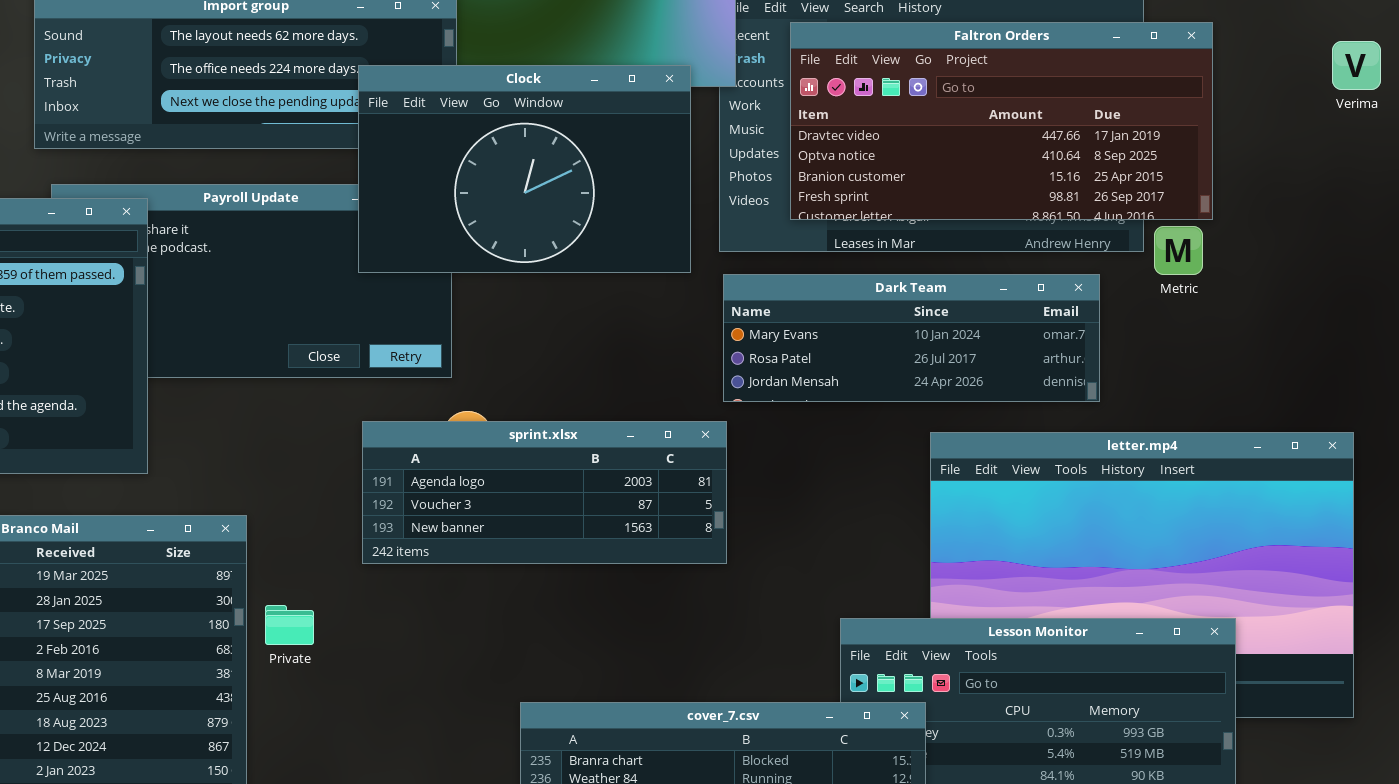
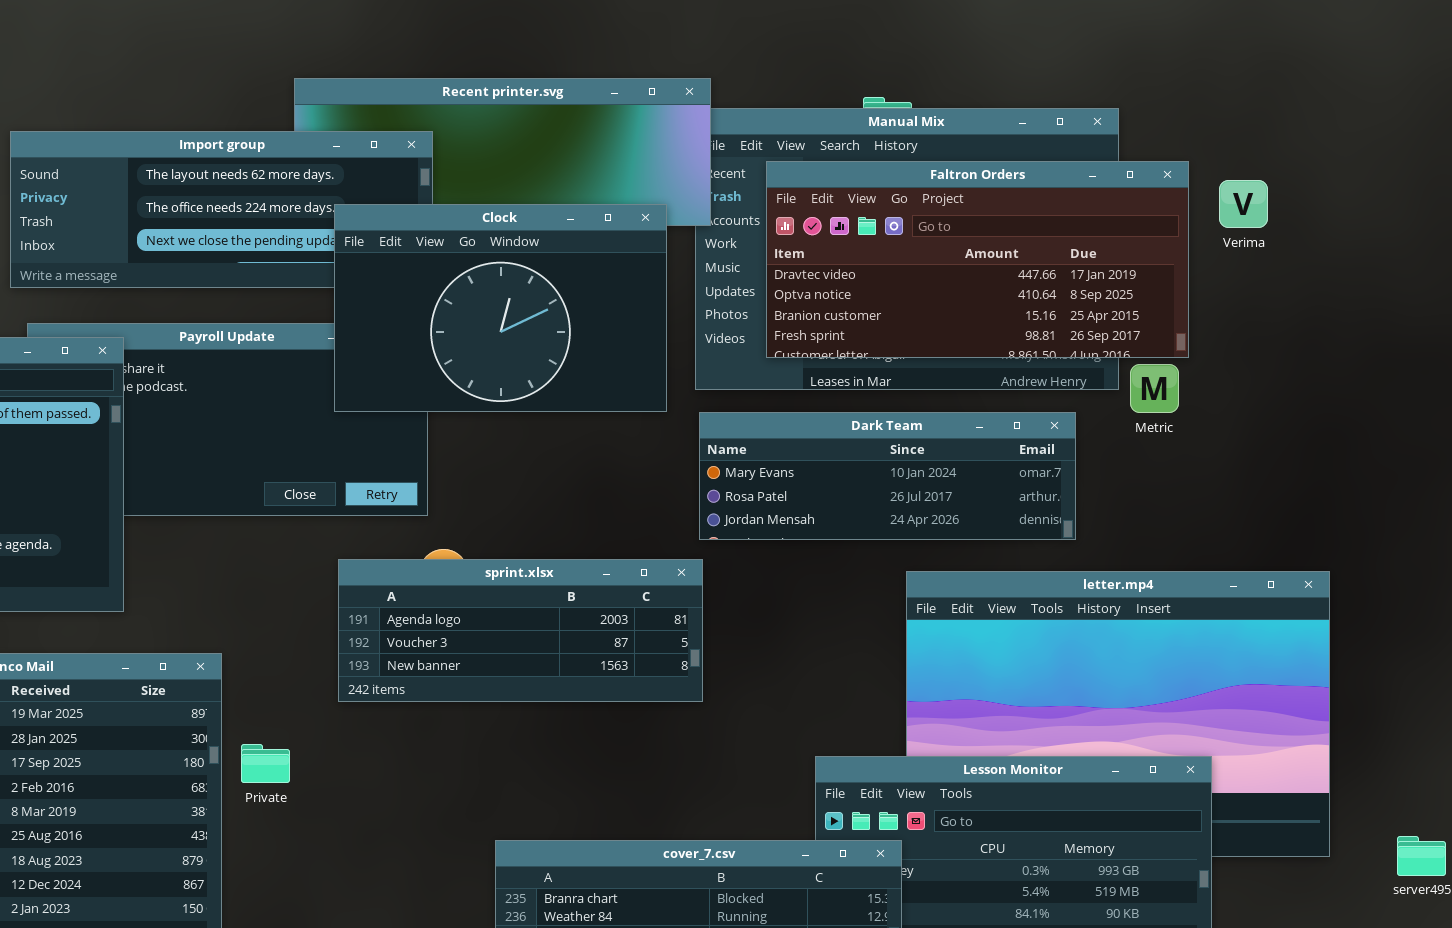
Verima: [1332,41,1381,90] -> [1219,180,1268,228], moved

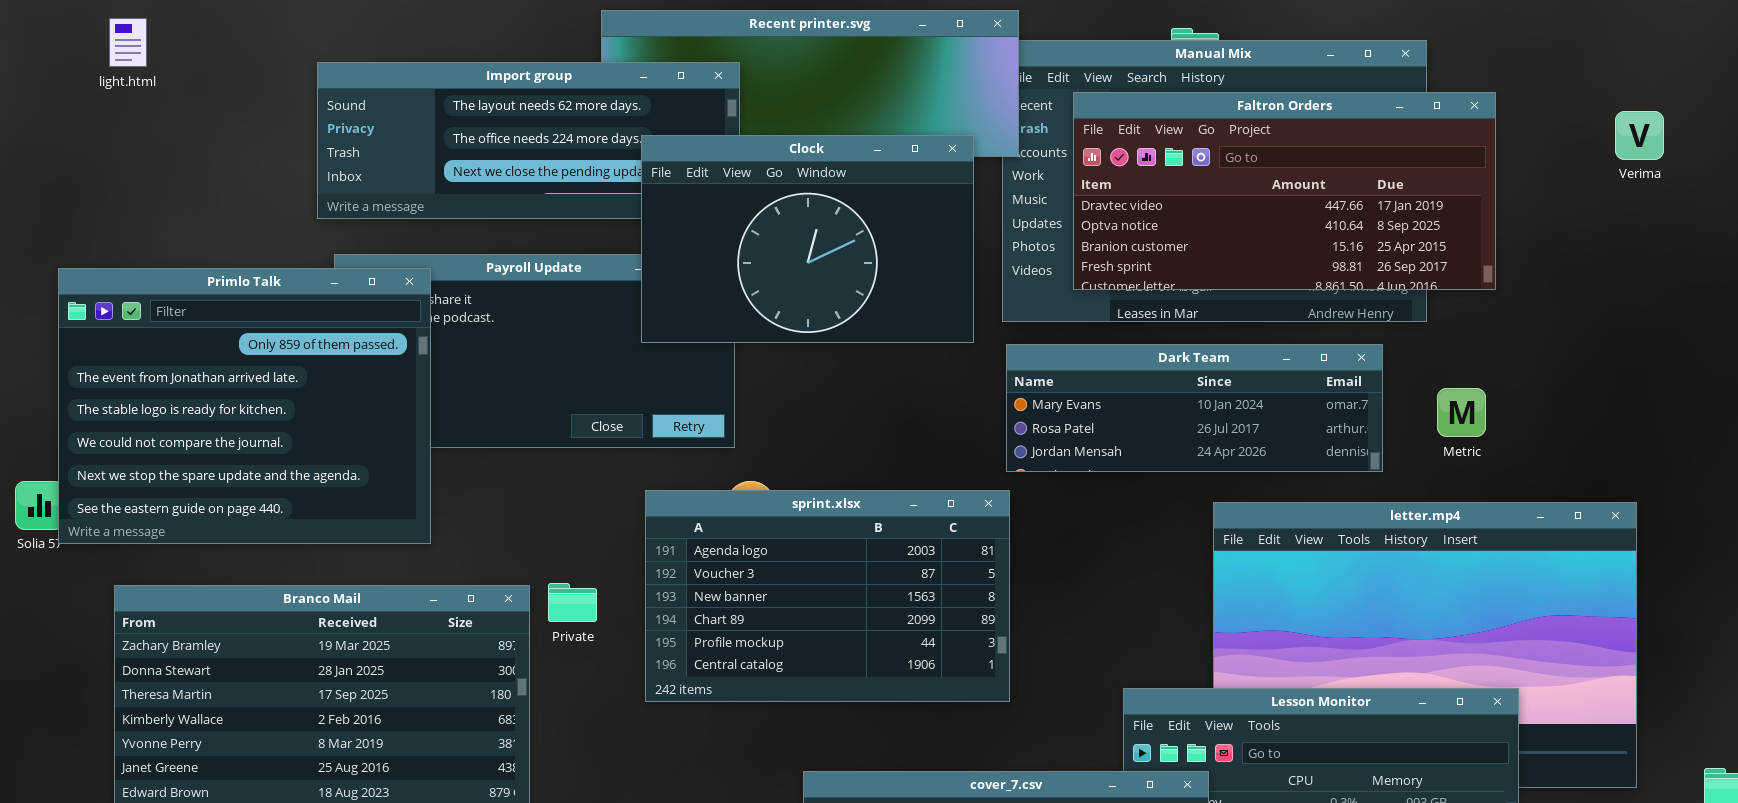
Verima: [1219,180,1268,228] -> [1615,111,1664,160], moved
Metric: [1130,364,1179,413] -> [1437,388,1486,437], moved
sprint.xlsx: [338,559,703,702] -> [645,490,1010,702], resized
Private: [241,744,290,783] -> [548,583,597,622], moved

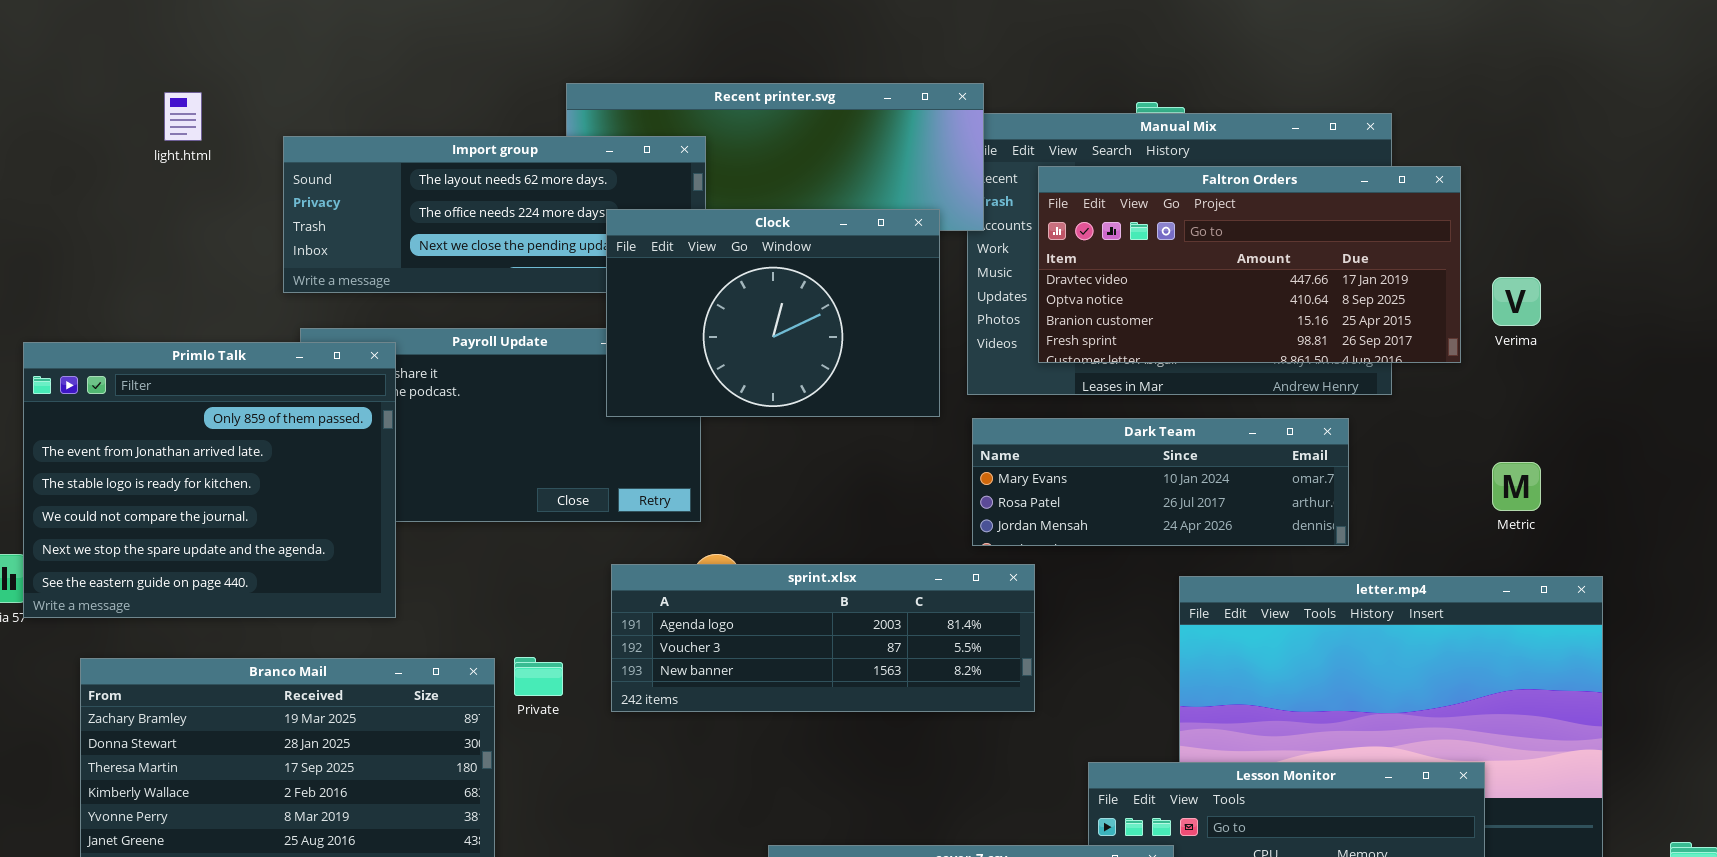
light.html: [109,18,147,67] -> [164,92,202,141], moved
Verima: [1615,111,1664,160] -> [1492,277,1541,326], moved
Metric: [1437,388,1486,437] -> [1492,462,1541,511], moved
sprint.xlsx: [645,490,1010,702] -> [611,564,1035,712], resized

